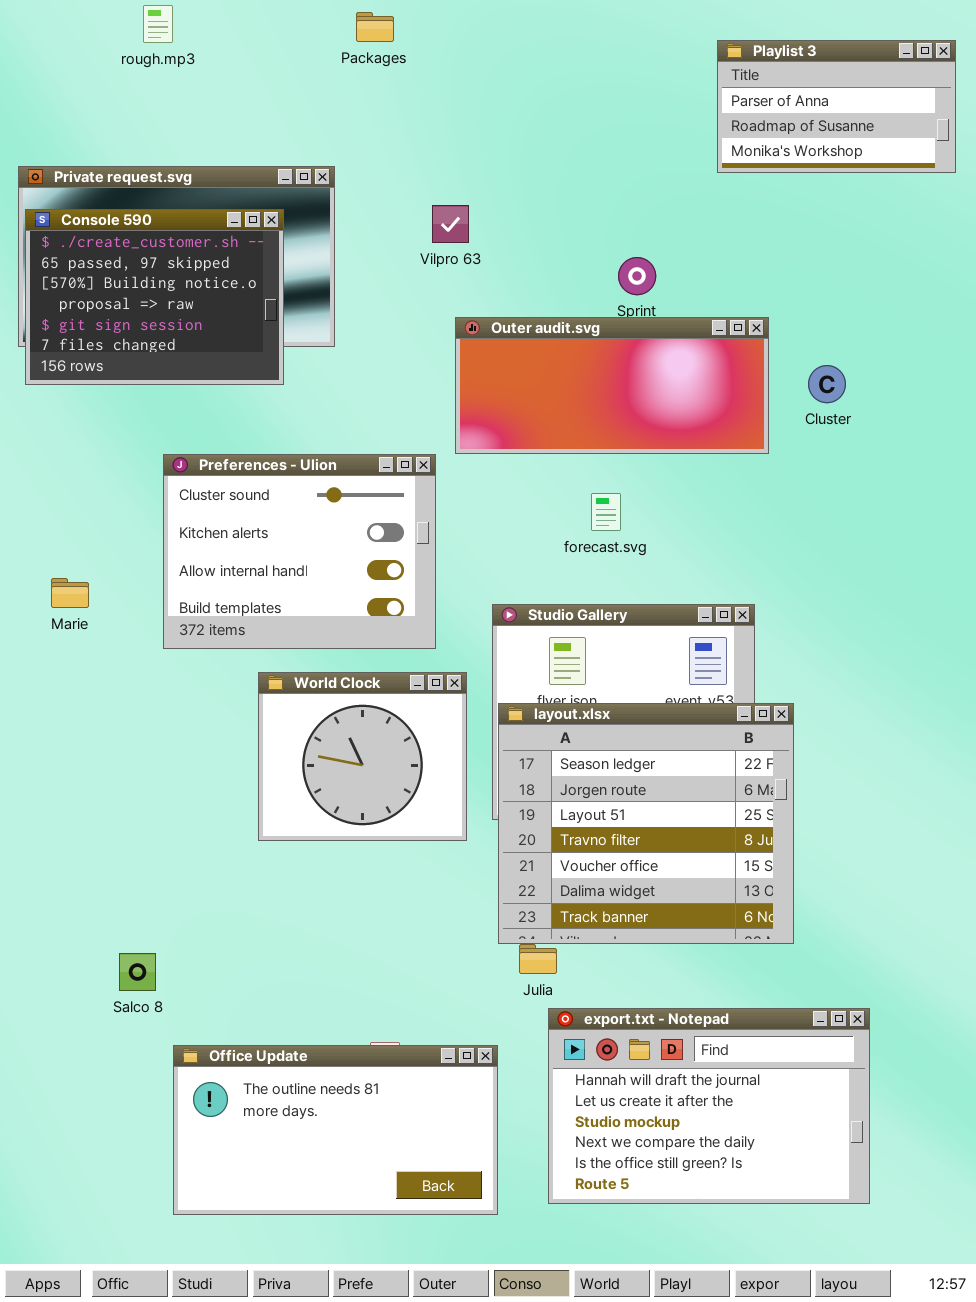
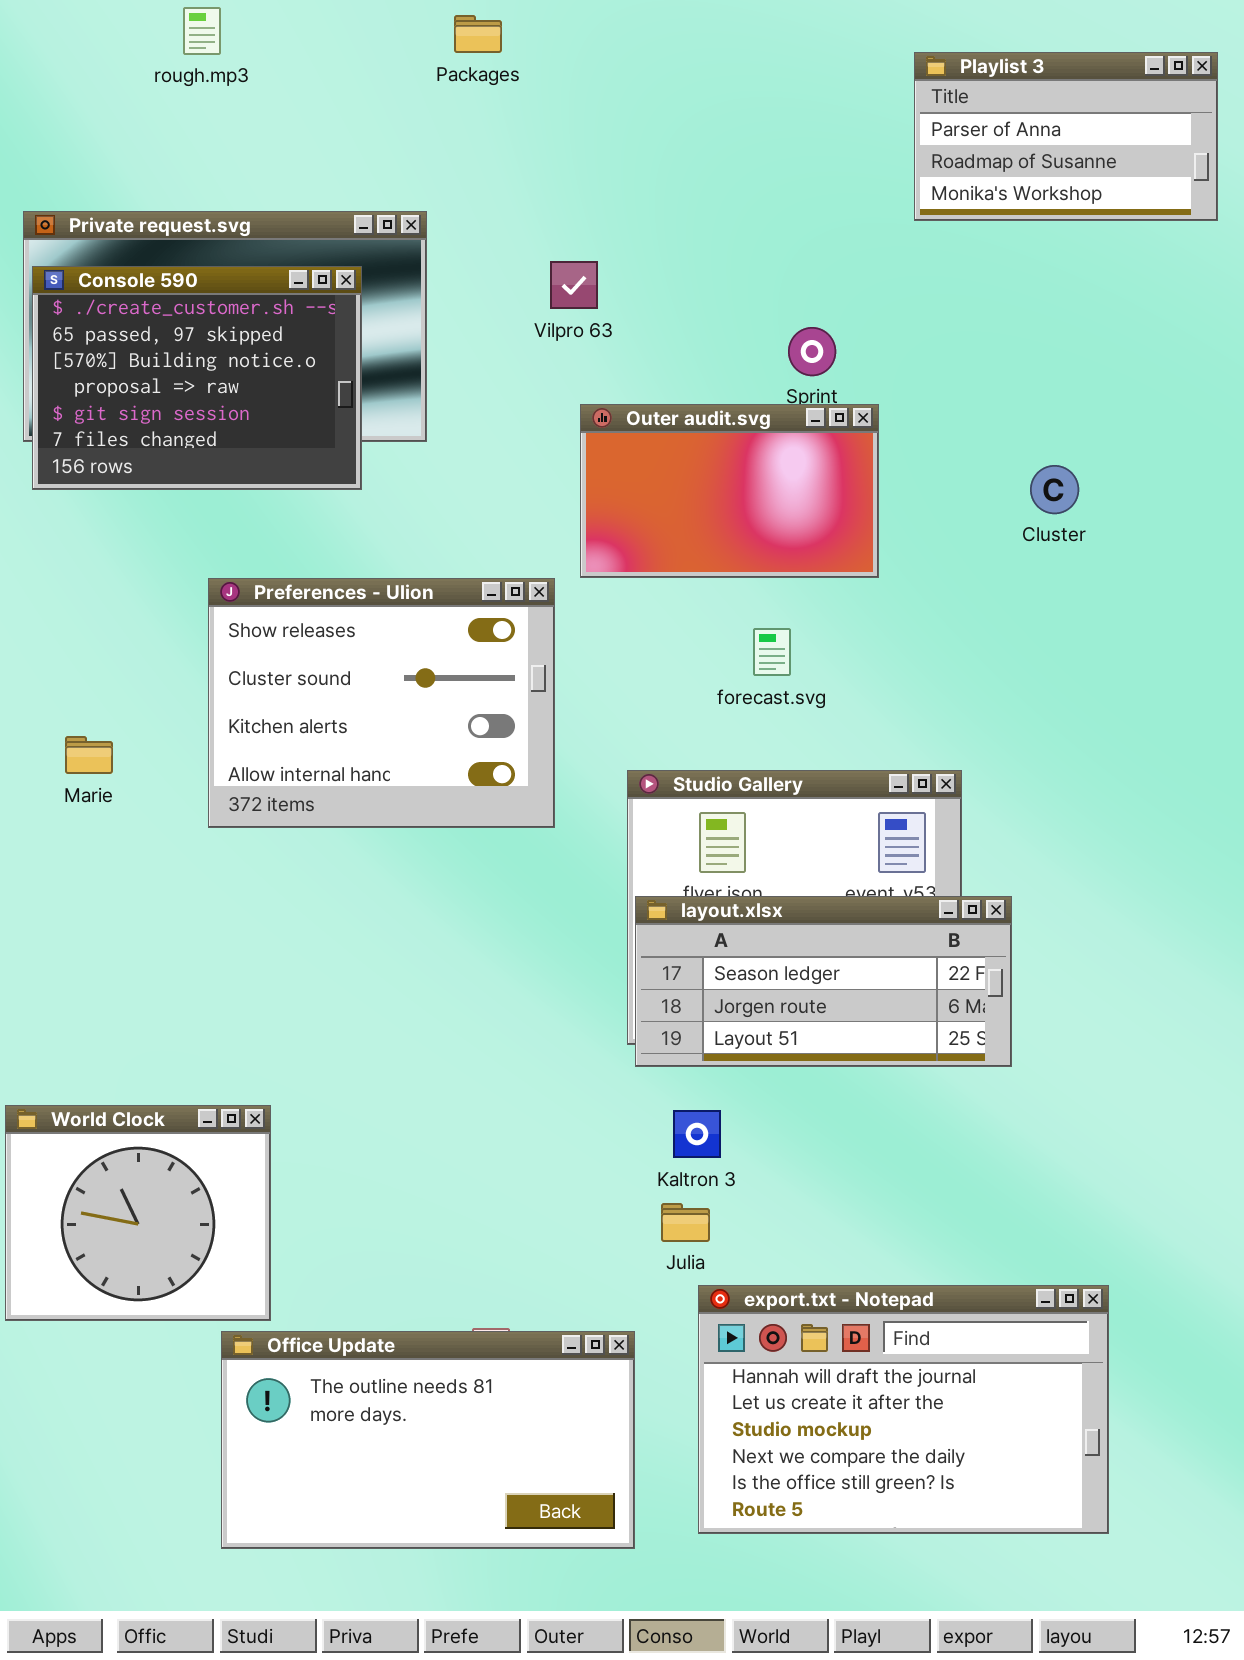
Outer audit.svg: [455,317,769,454] -> [580,404,879,578], resized
Preferences - Ulion: [163,454,436,649] -> [208,578,555,828], scrolled up 1 row
World Clock: [258,672,467,841] -> [5,1105,271,1321], moved
layout.xlsx: [498,703,794,944] -> [635,896,1012,1067], resized

